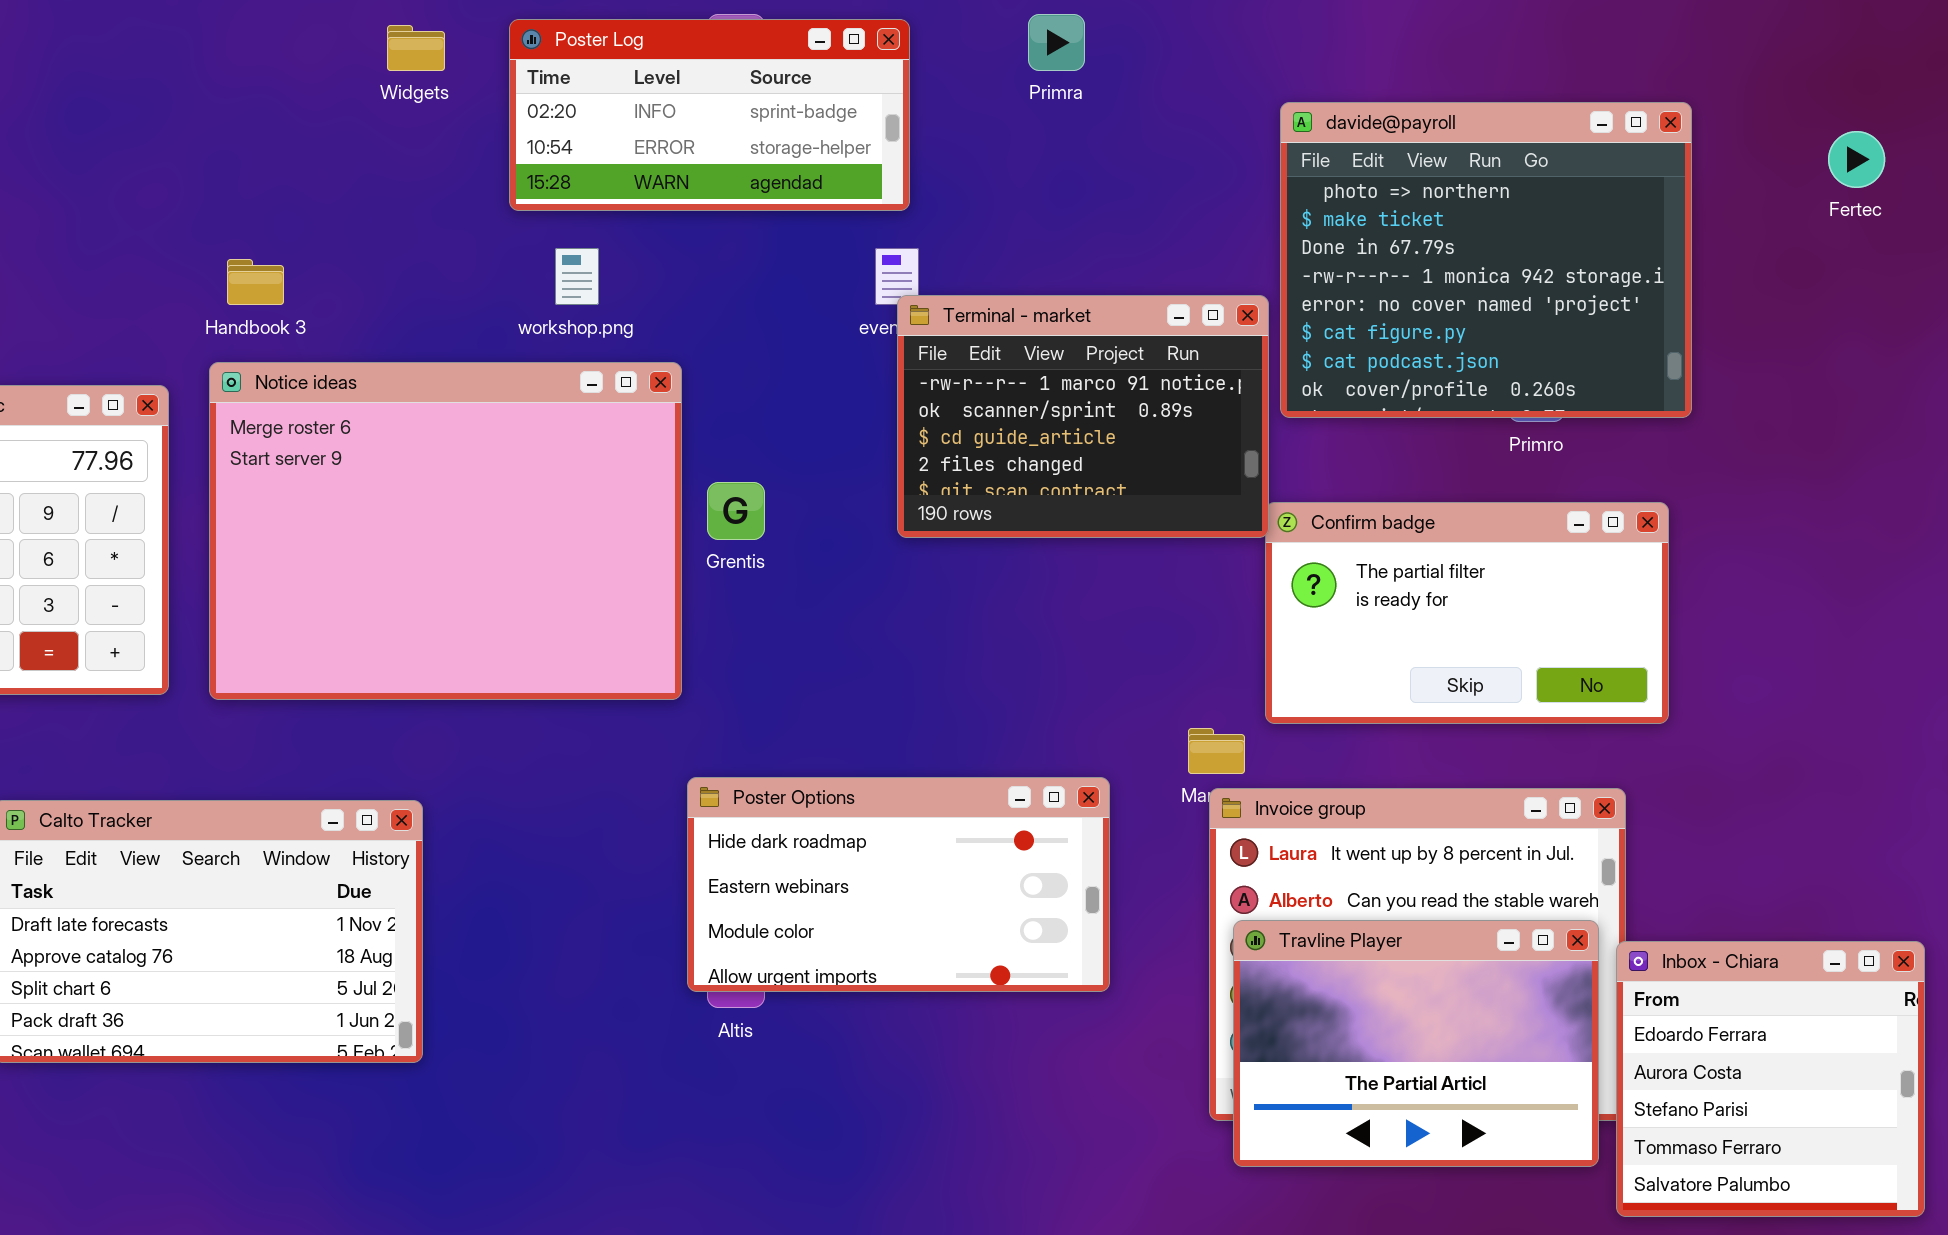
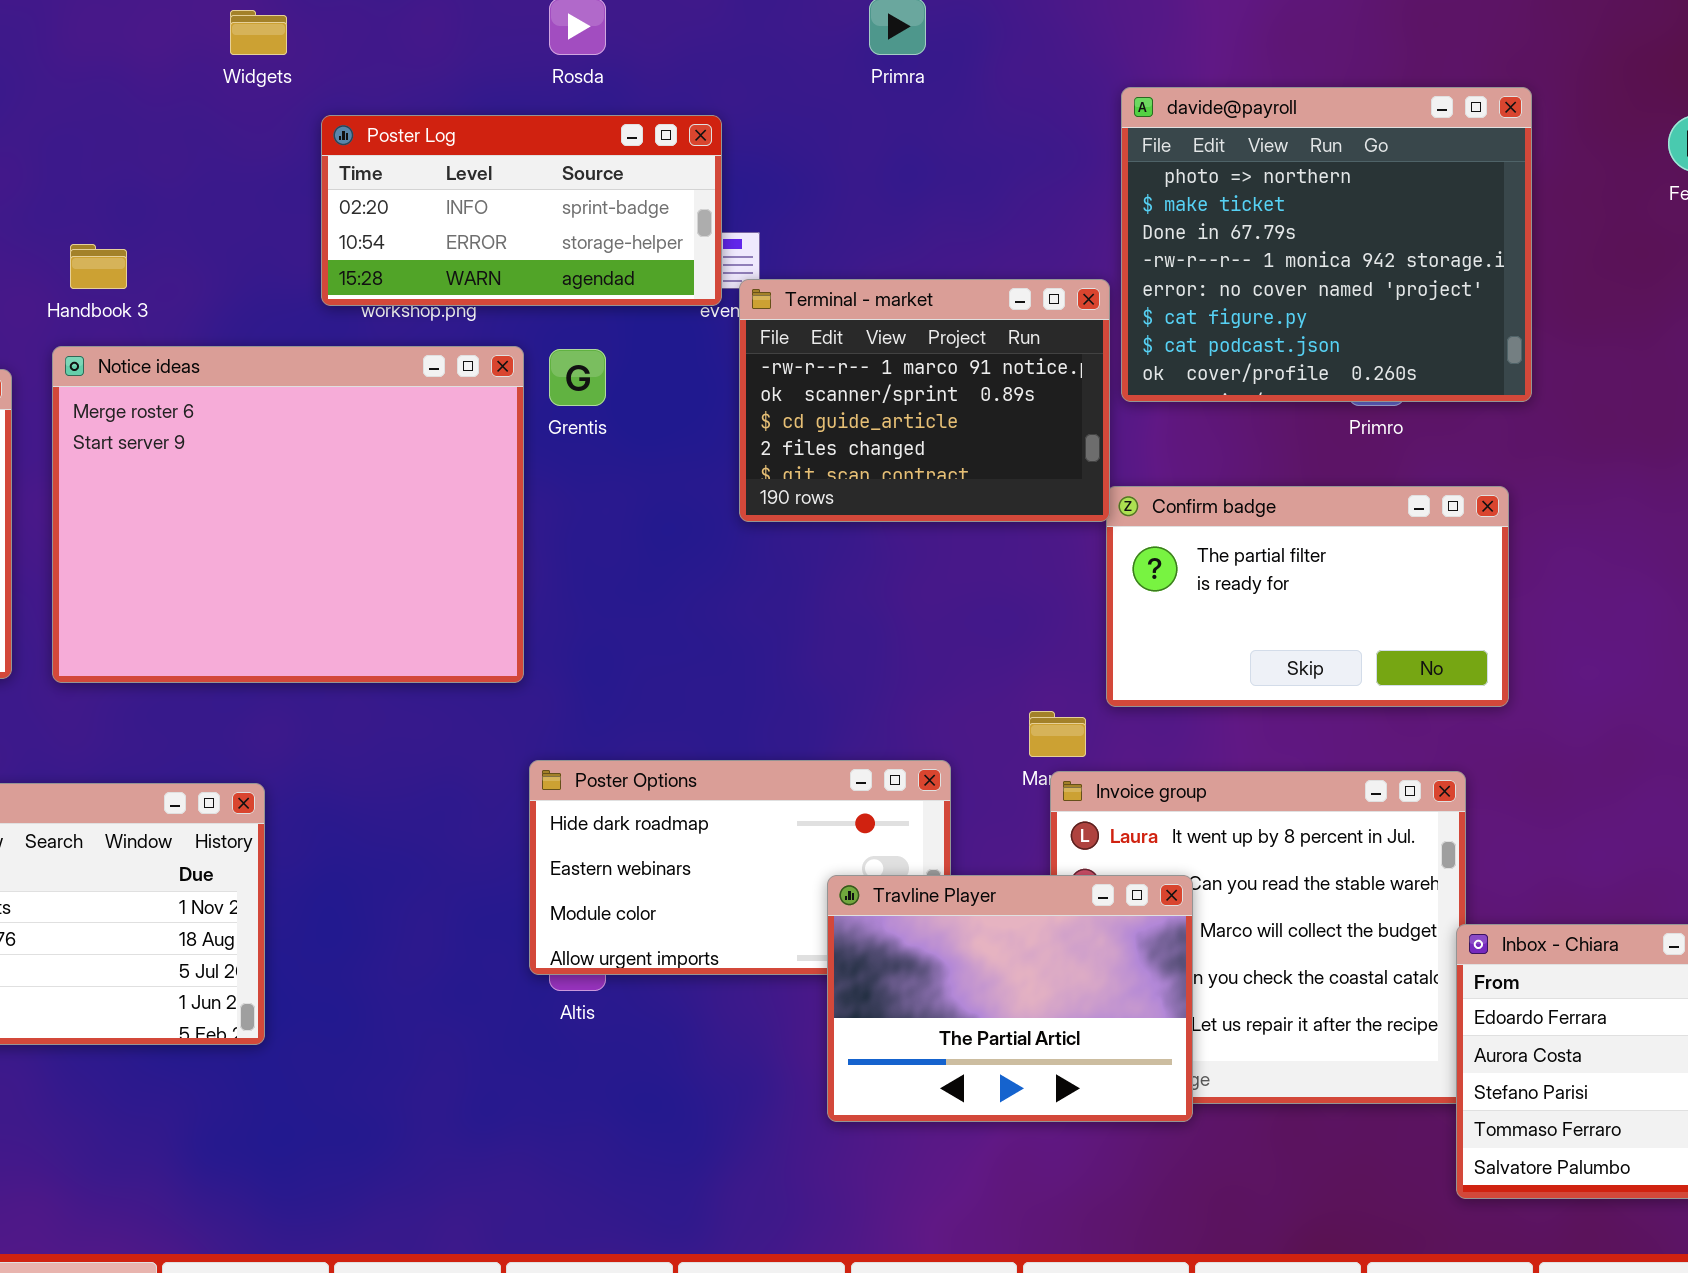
Poster Log: [509,19,910,211] -> [321,115,722,306], moved
Grentis: [707,482,765,540] -> [549,349,606,406], moved
Travline Player: [1233,920,1599,1167] -> [827,875,1193,1122], moved

